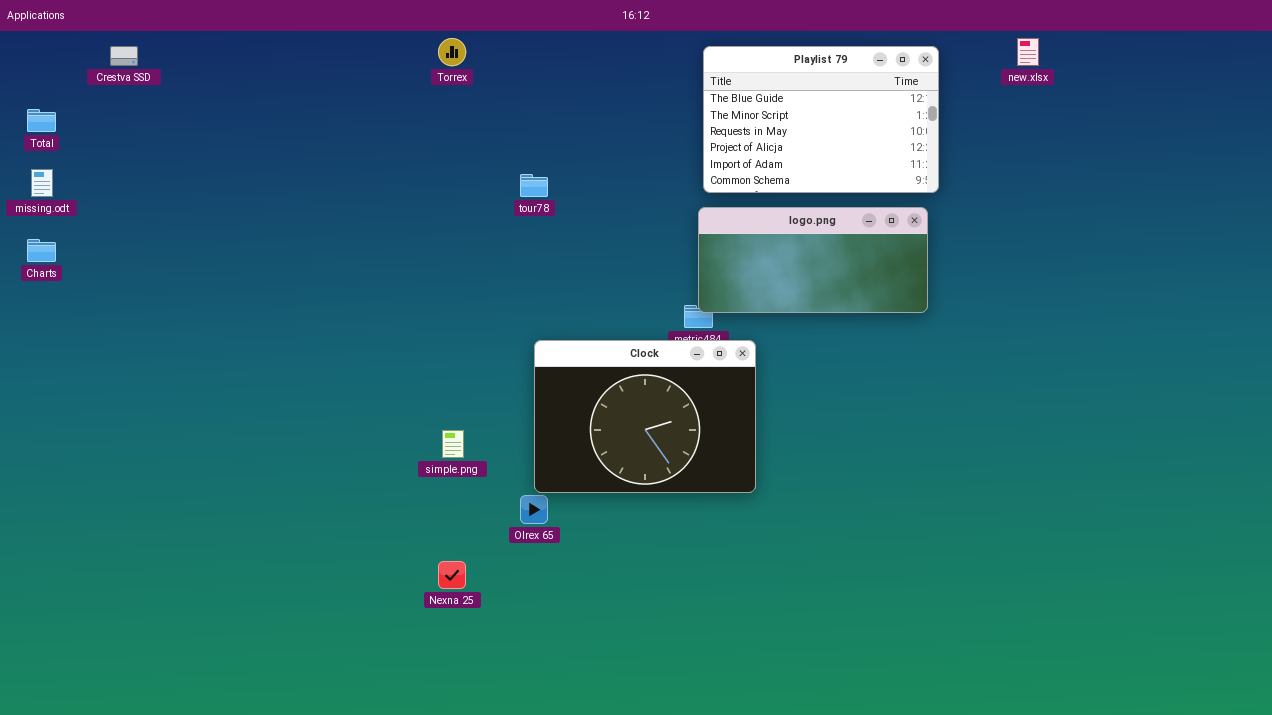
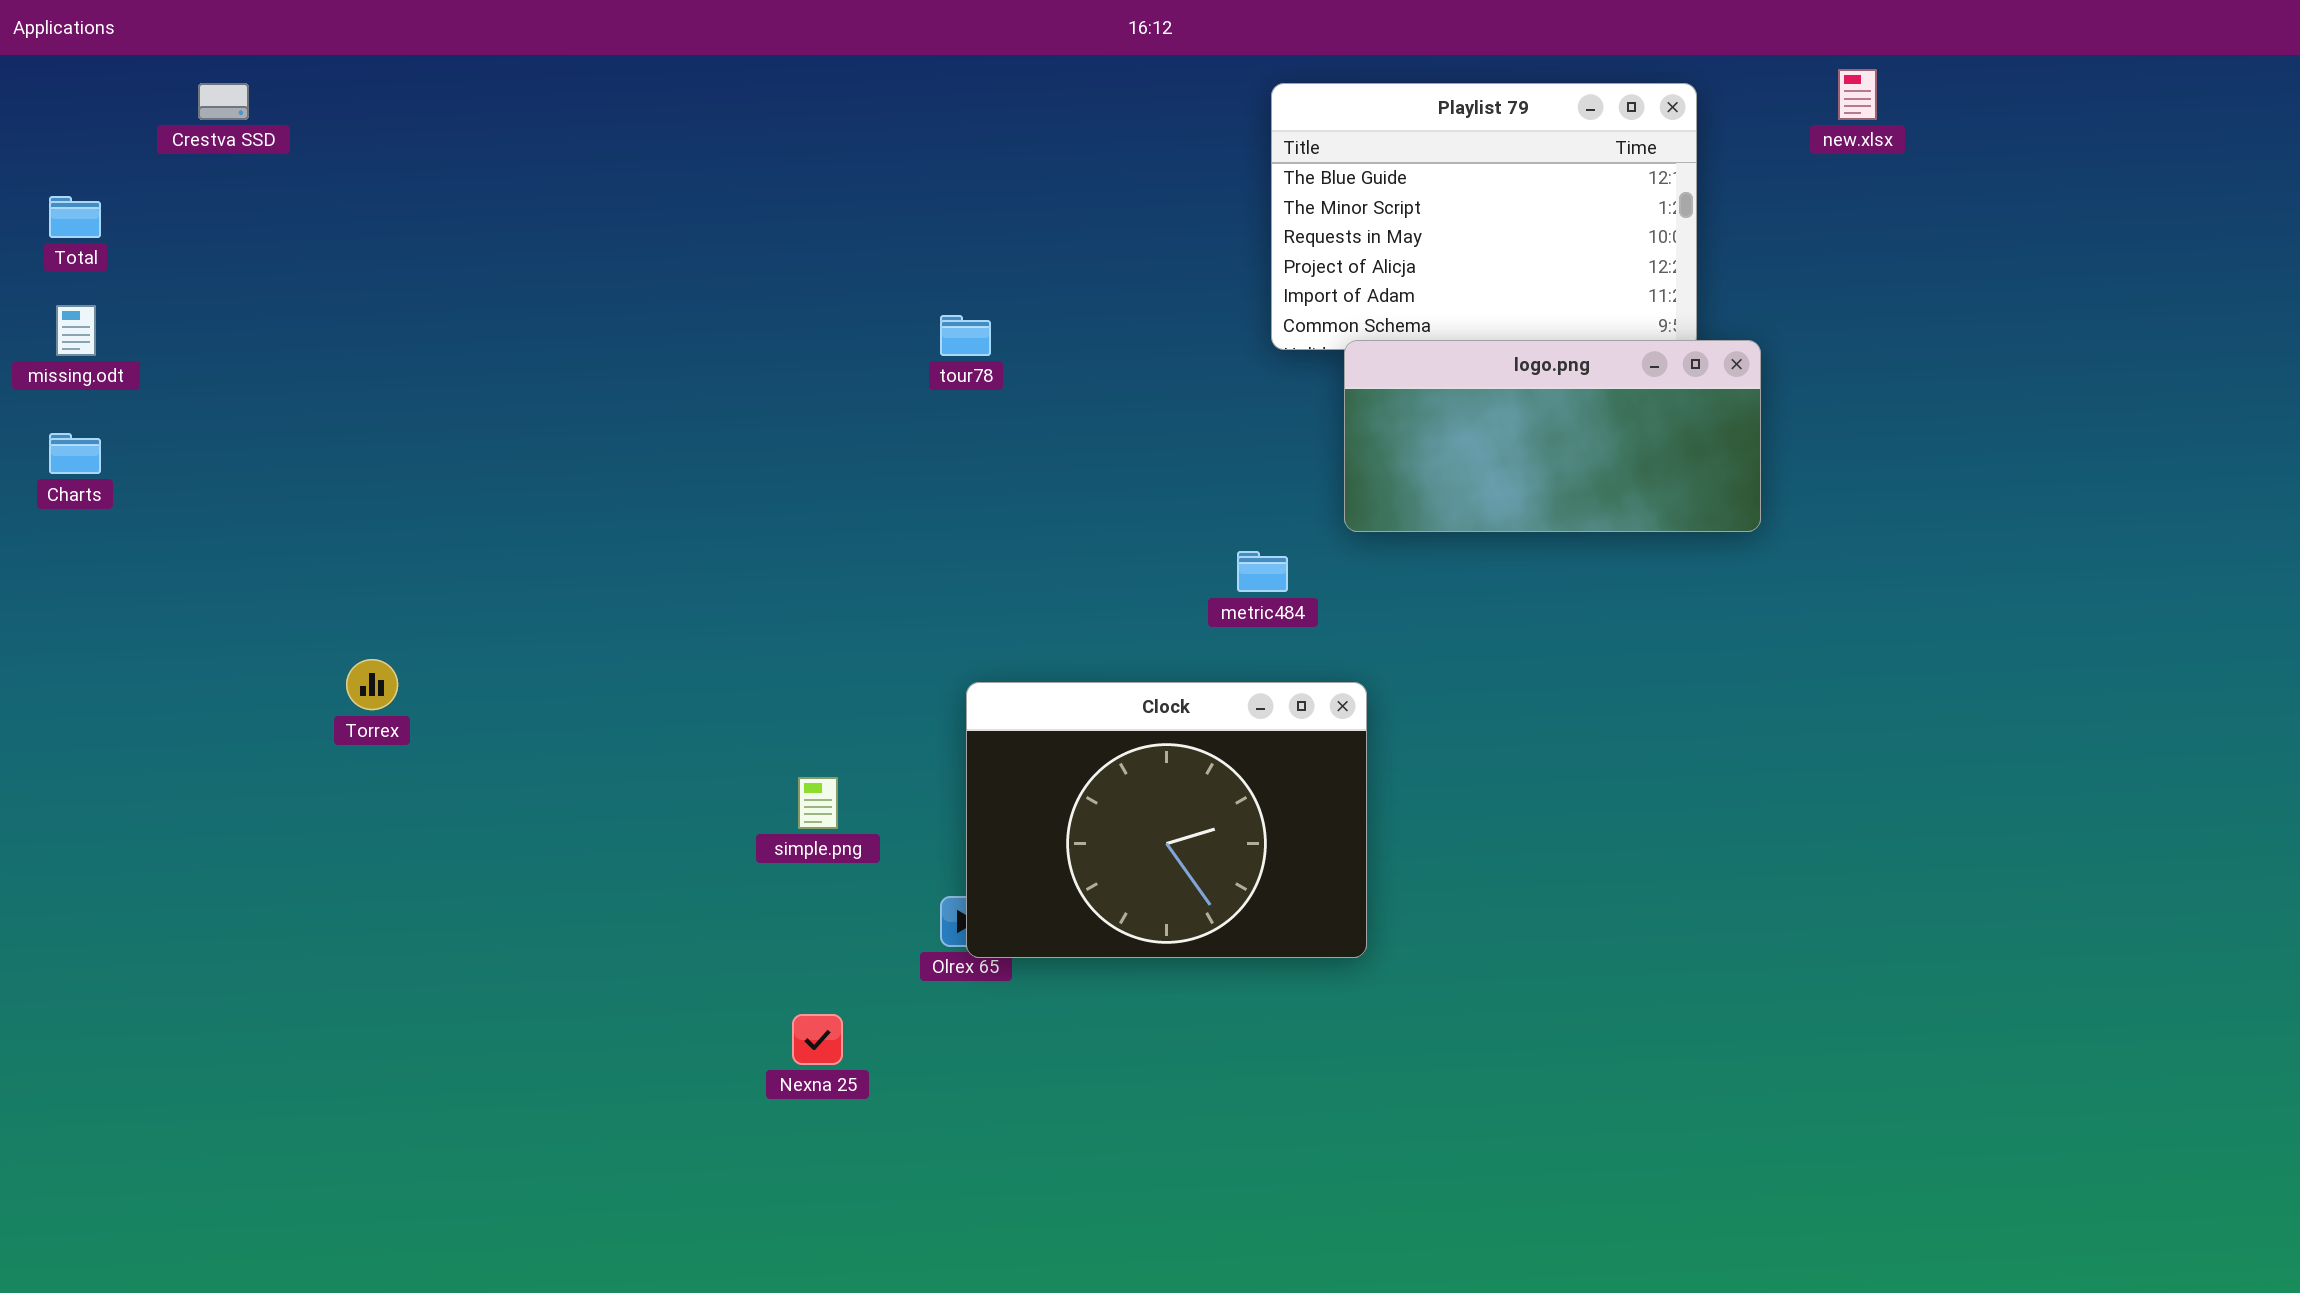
Torrex: [438,38,466,66] -> [346,659,398,710], moved
logo.png: [698,207,928,313] -> [1344,340,1761,532], moved
Clock: [534,340,756,493] -> [966,682,1367,958], moved

